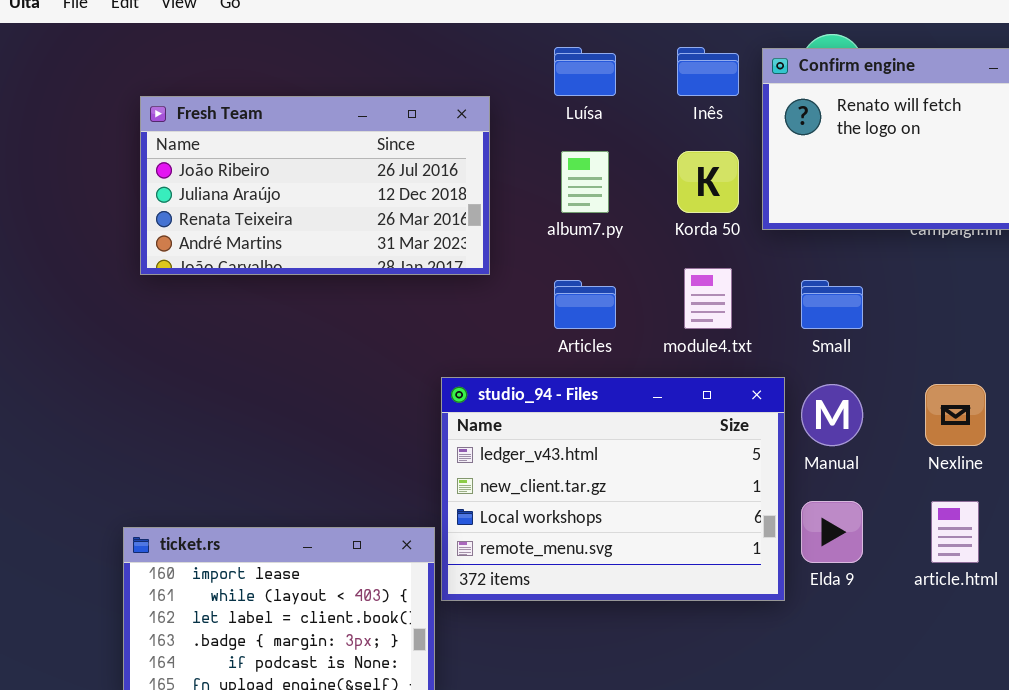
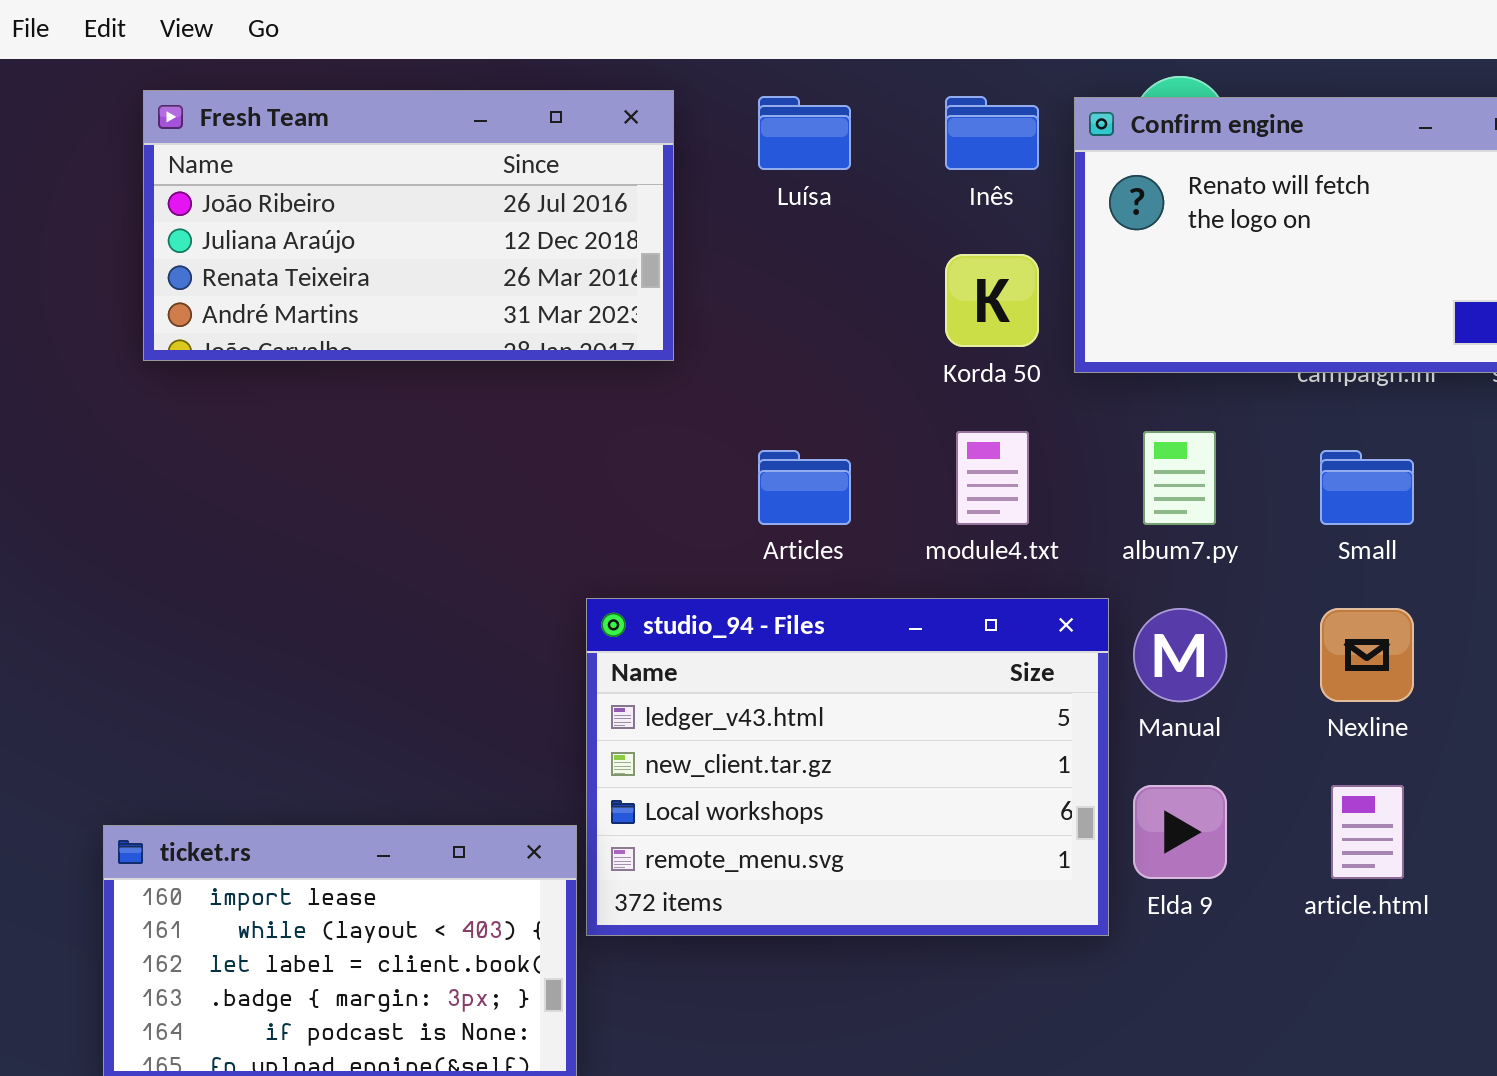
Fresh Team: [140,96,490,275] -> [143,90,674,361], moved
album7.py: [561,151,609,213] -> [1143,431,1216,525], moved
Small: [801,280,863,329] -> [1320,450,1414,525], moved

